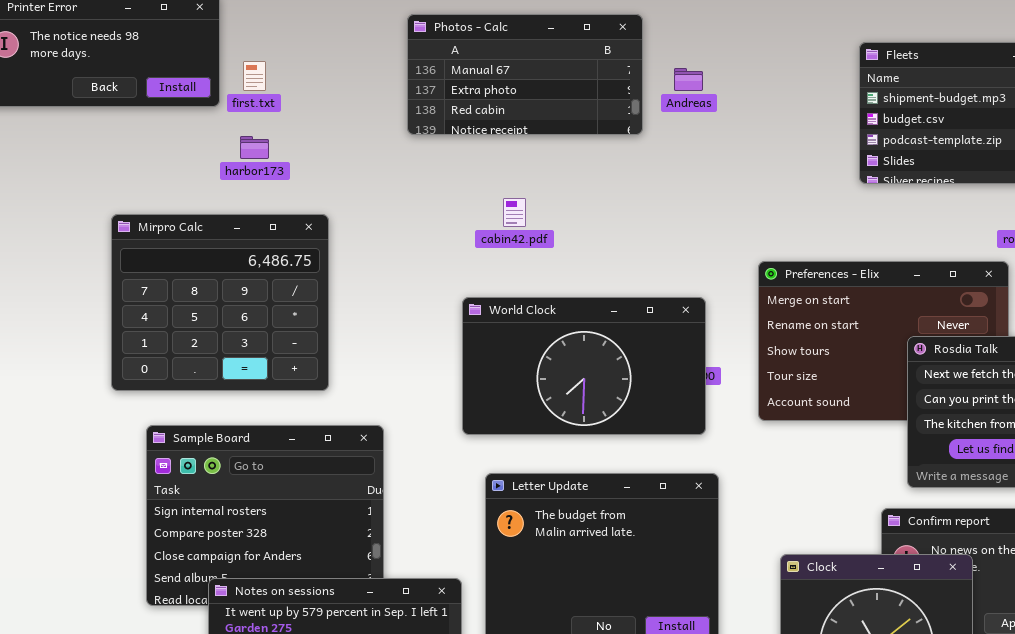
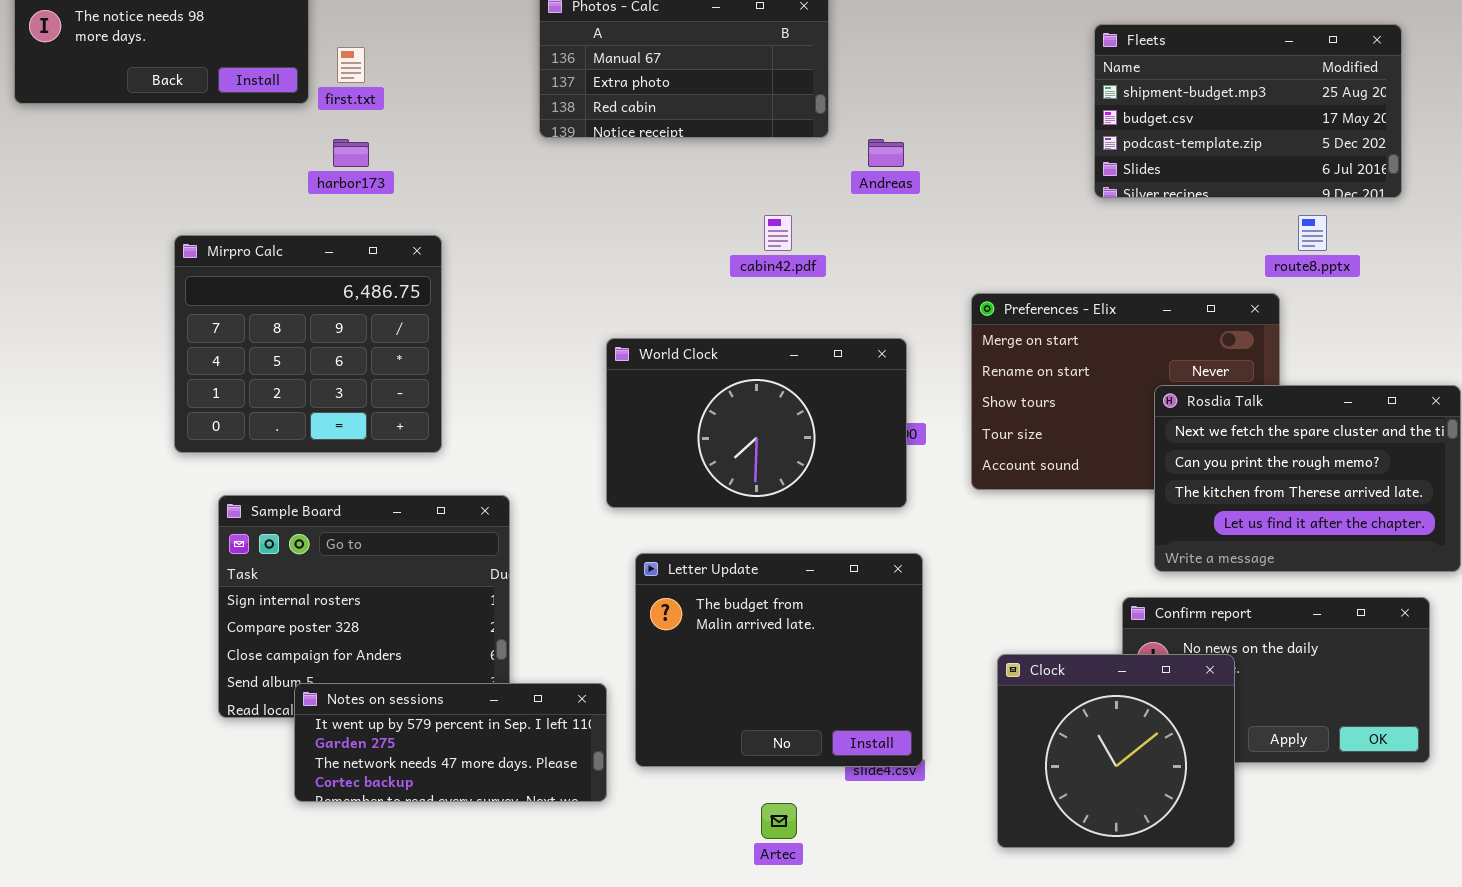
Andreas: [674,68,703,91] -> [868,139,904,167], moved
cabin42.pdf: [503,198,526,227] -> [764,215,792,251], moved

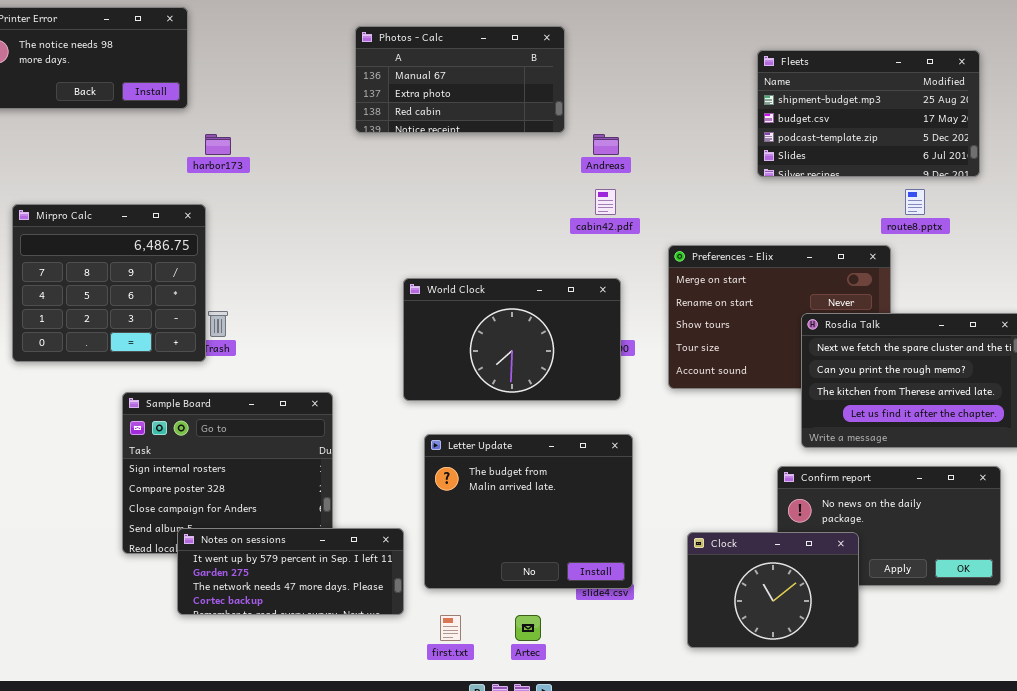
first.txt: [337,47,365,83] -> [440,615,461,641], moved
cabin42.pdf: [764,215,792,251] -> [595,189,616,215], moved
Mirpro Calc: [174,235,442,453] -> [12,204,206,362], moved
Clock: [997,654,1235,848] -> [687,532,859,648], resized

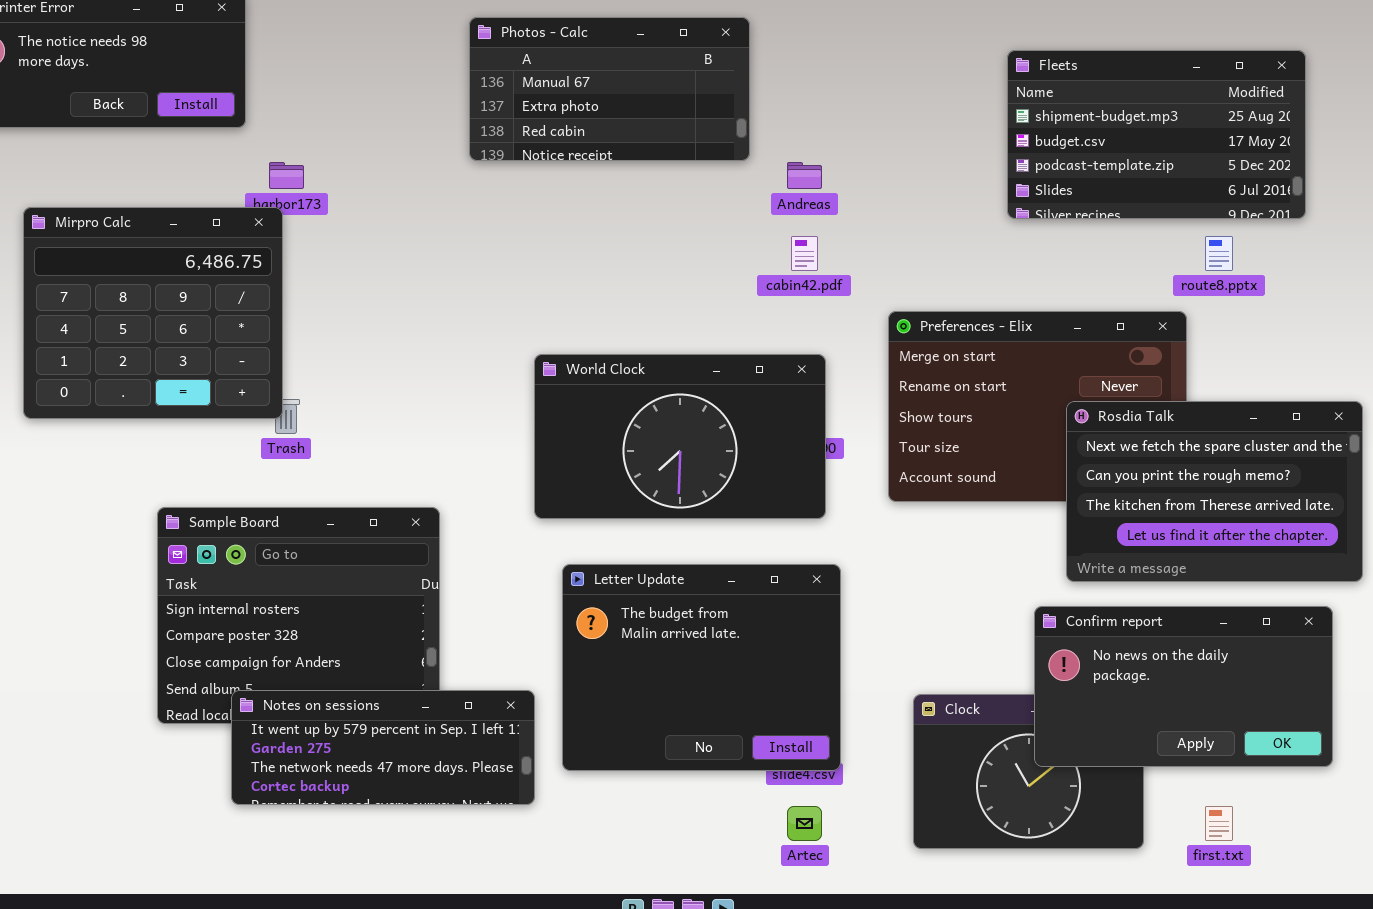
Mirpro Calc: [12,204,206,362] -> [23,207,283,419], moved
Confirm report: [777,466,1001,586] -> [1034,606,1333,767], raised
first.txt: [440,615,461,641] -> [1205,806,1233,841], moved
Artec: [515,615,541,641] -> [787,806,822,841], moved

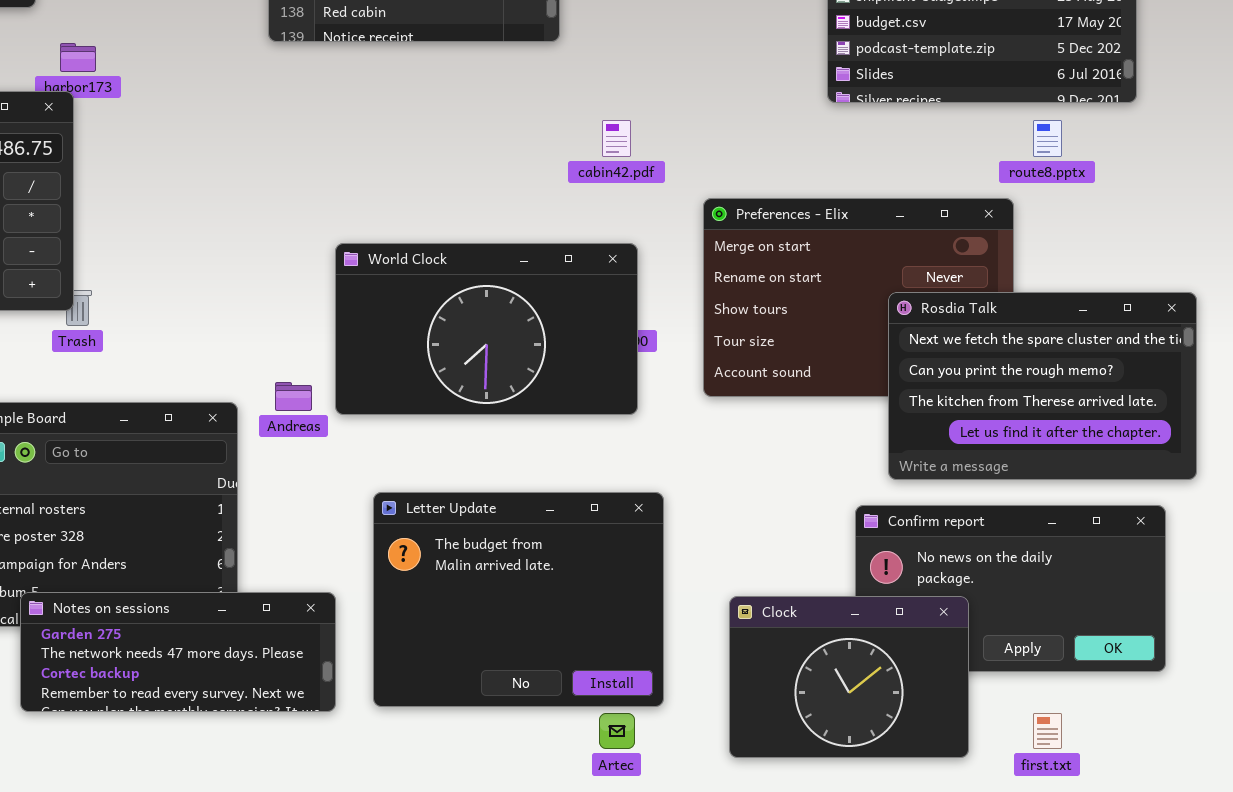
Andreas: [787,162,822,189] -> [275,382,312,411], moved
Letter Update: [562,564,841,771] -> [373,492,664,707], moved
Notes on sessions: [231,690,535,805] -> [20,592,336,712], scrolled down 1 row
Clock: [913,694,1144,849] -> [729,596,969,758], raised

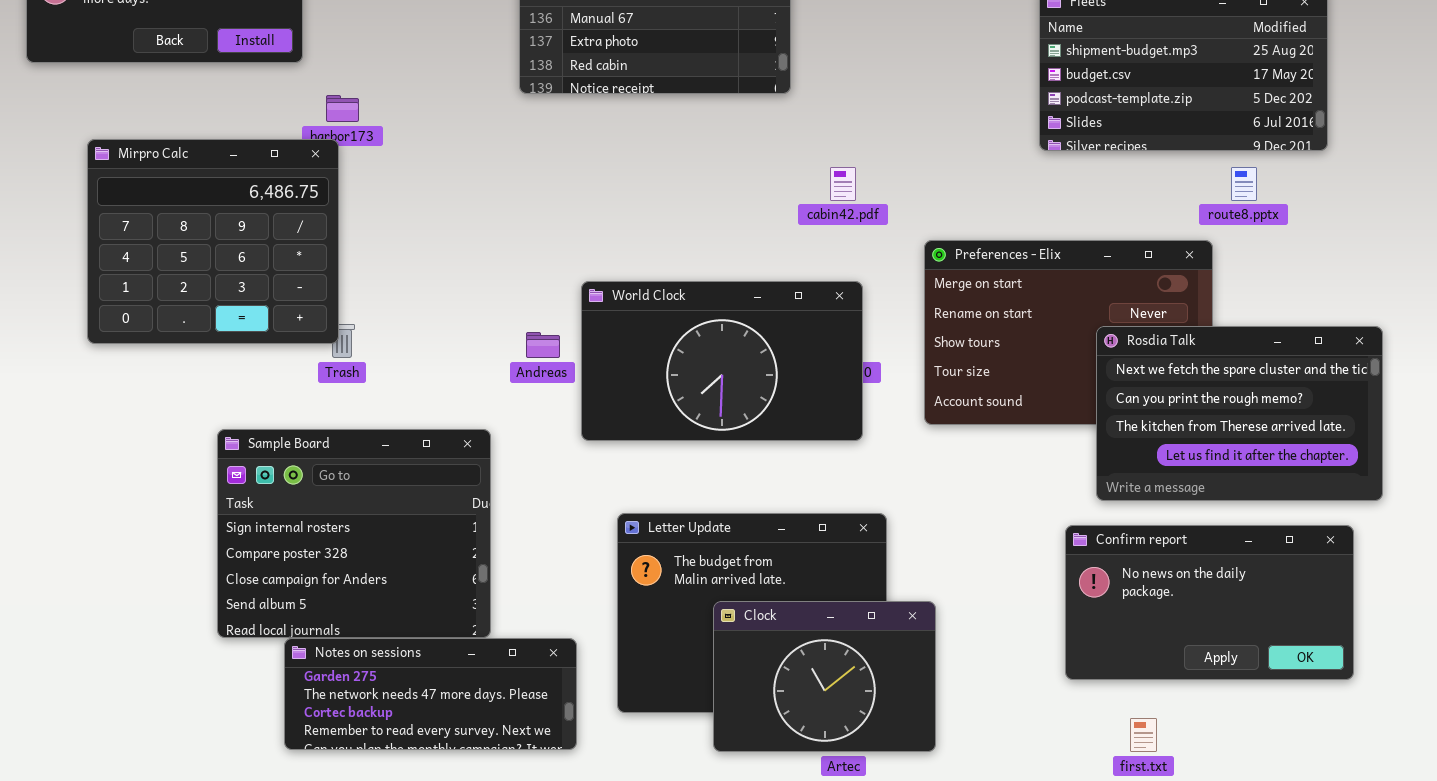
Andreas: [275,382,312,411] -> [526,332,560,358], moved
Notes on sessions: [20,592,336,712] -> [284,638,577,750], moved
Clock: [729,596,969,758] -> [713,601,936,752], moved
first.txt: [1033,713,1062,749] -> [1130,718,1157,752], moved

